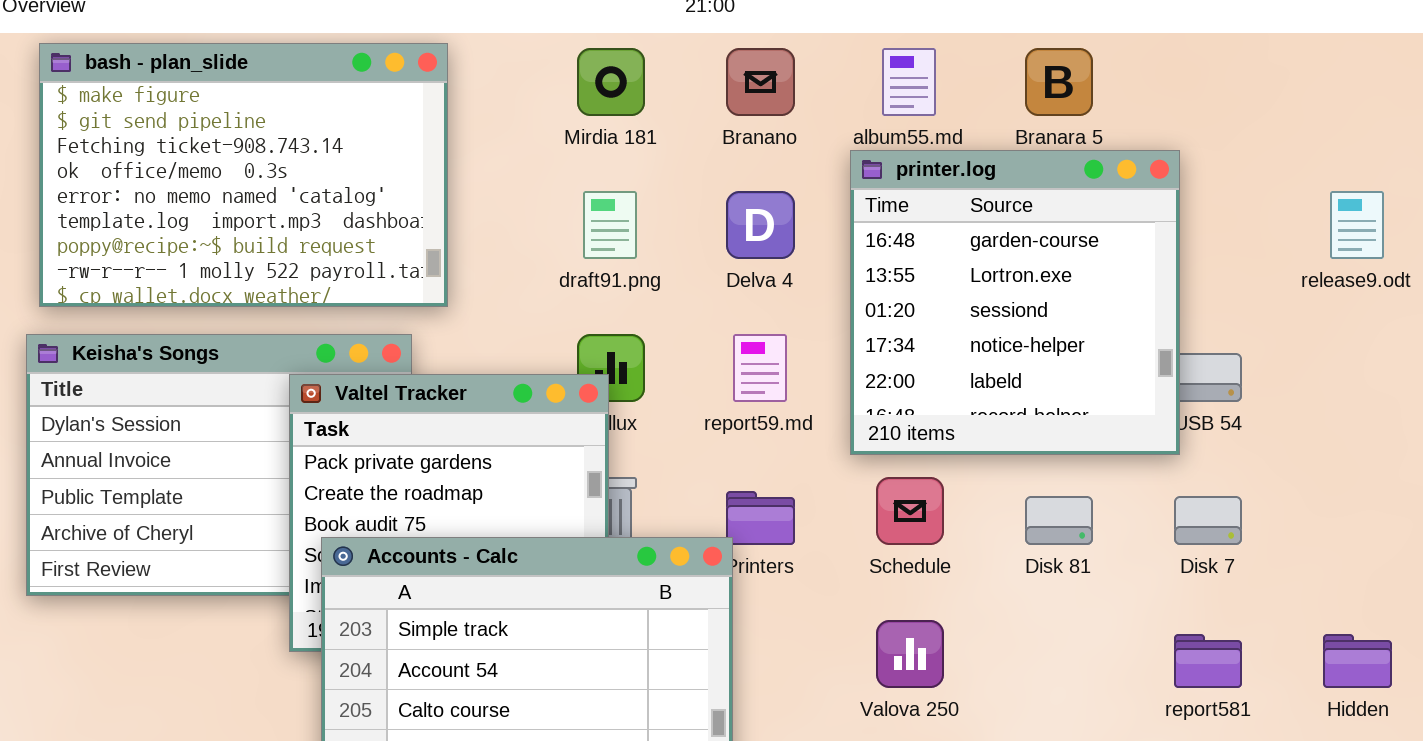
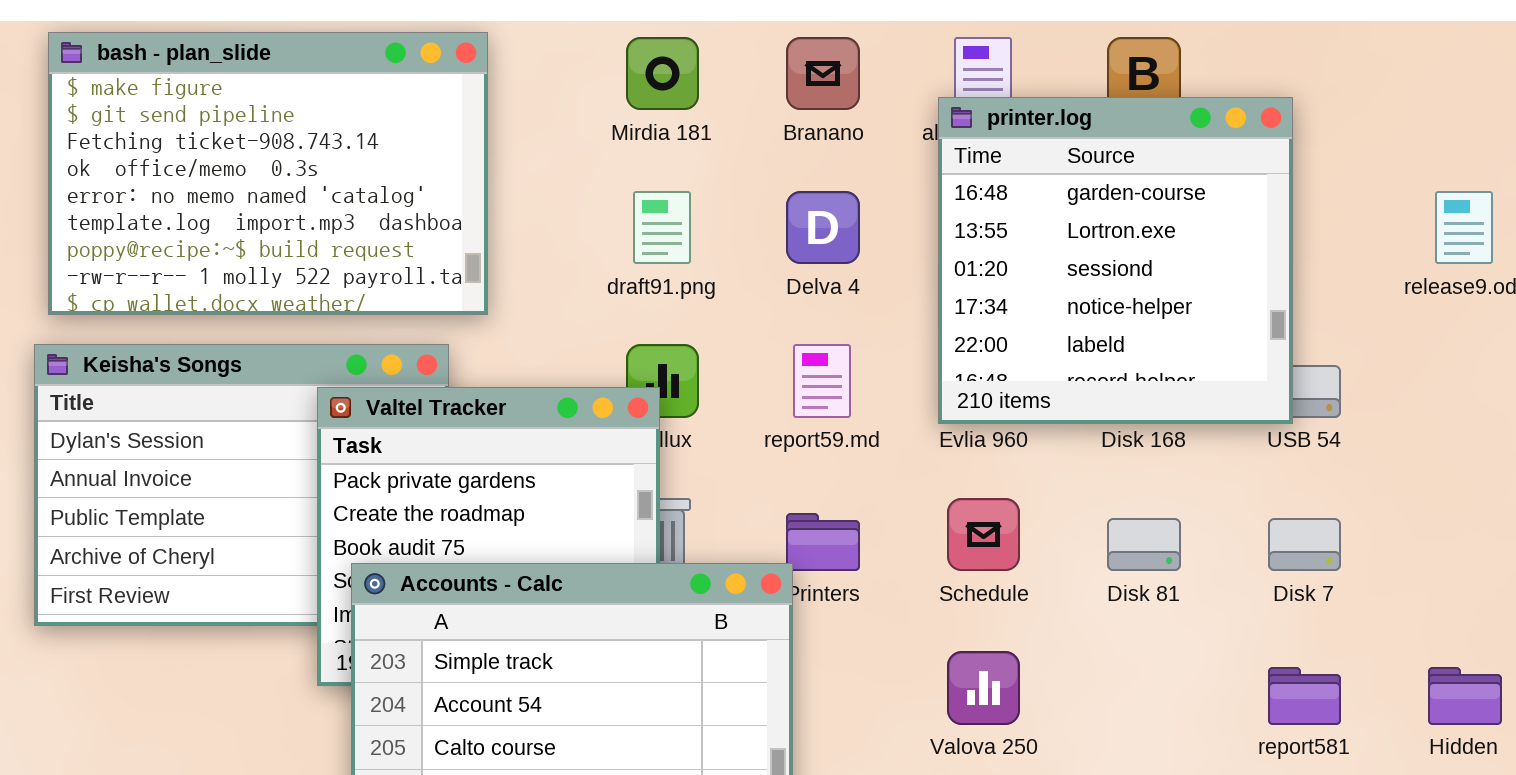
printer.log: [850,150,1180,455] -> [938,97,1293,424], moved

